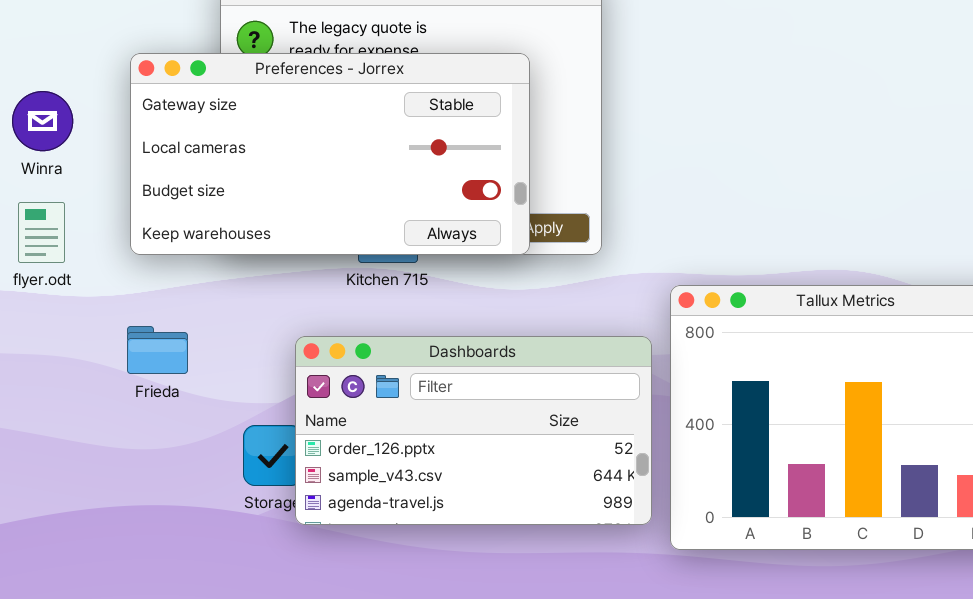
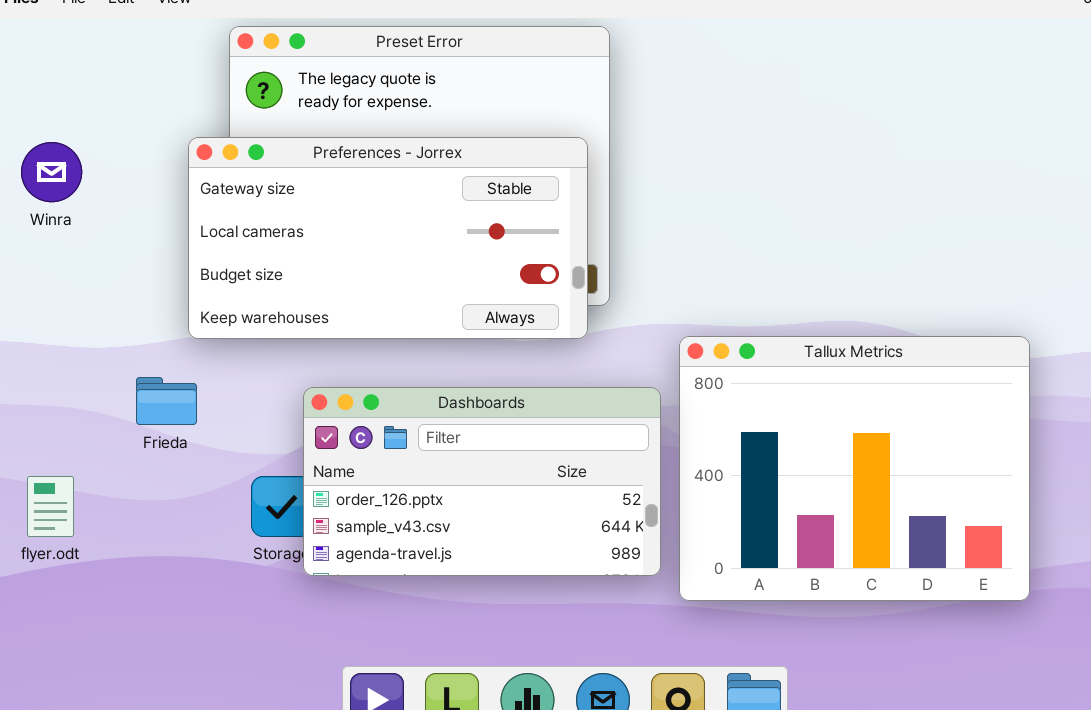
Preferences - Jorrex: [130,53,530,255] -> [188,137,588,339], moved
flyer.odt: [18,202,65,263] -> [27,476,74,537], moved

